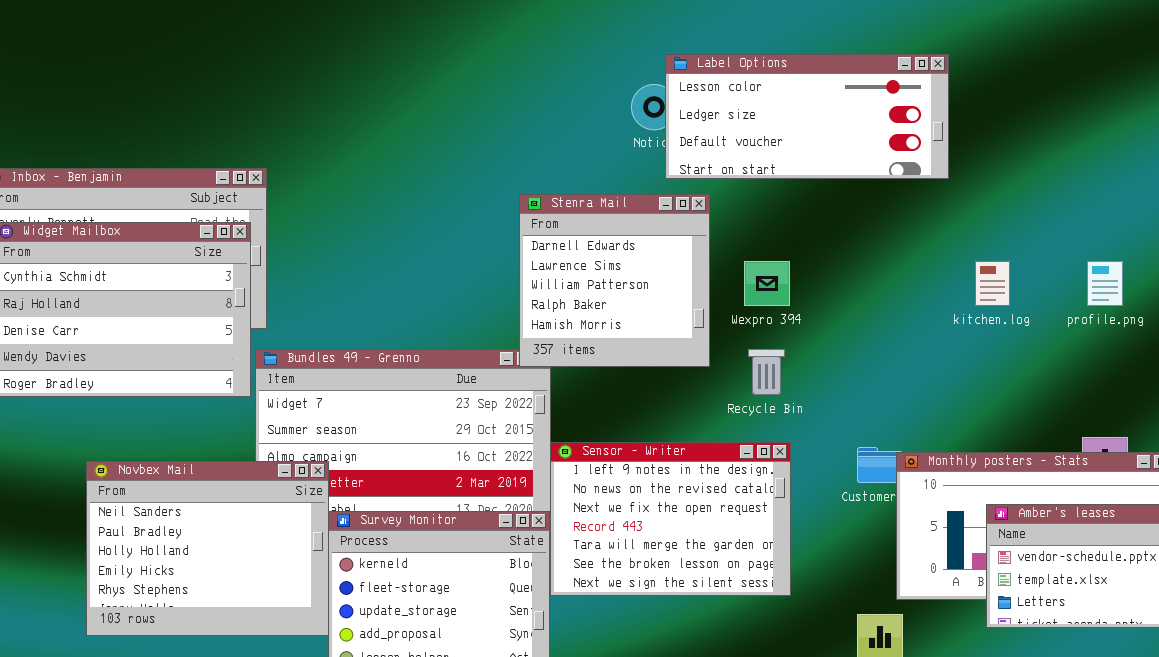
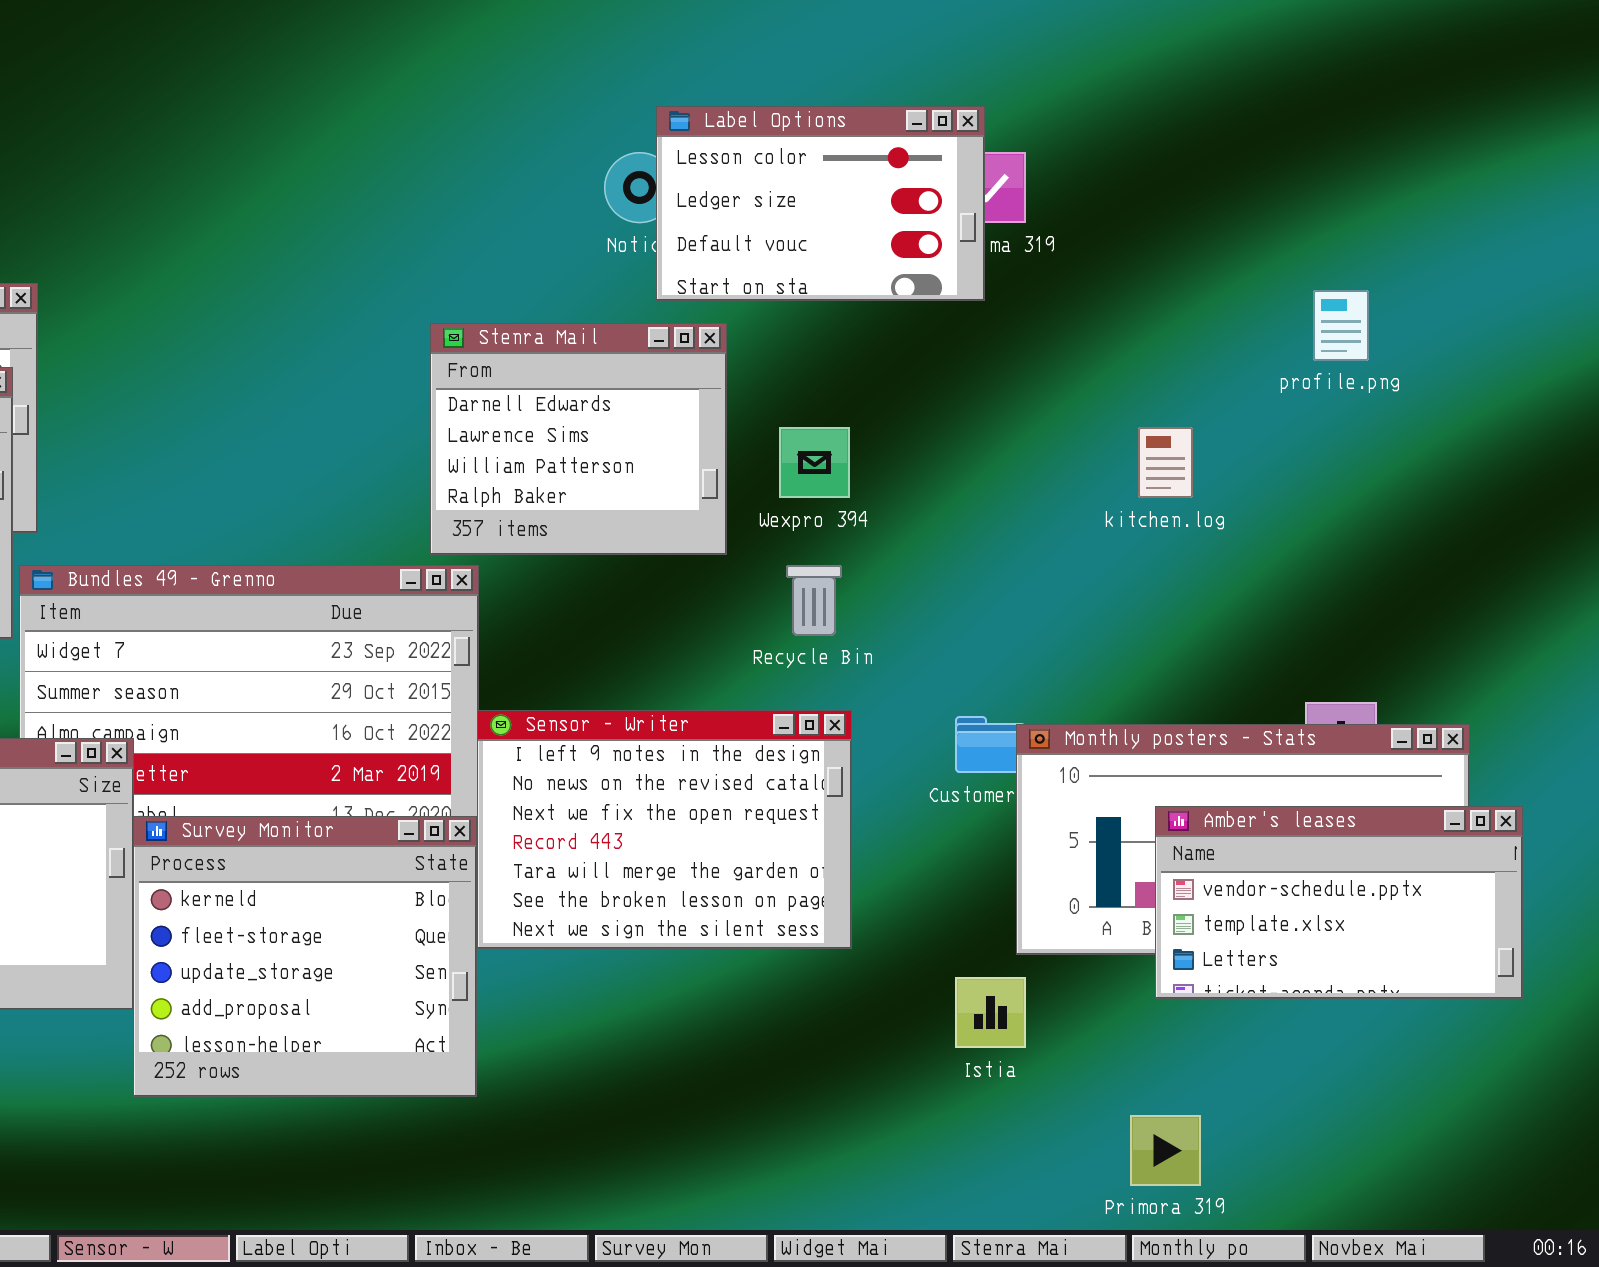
Label Options: [665,54,949,179] -> [656,106,985,301], resized
Stenra Mail: [519,194,710,367] -> [430,323,727,555], resized
profile.png: [1087,261,1123,306] -> [1313,290,1369,361], moved

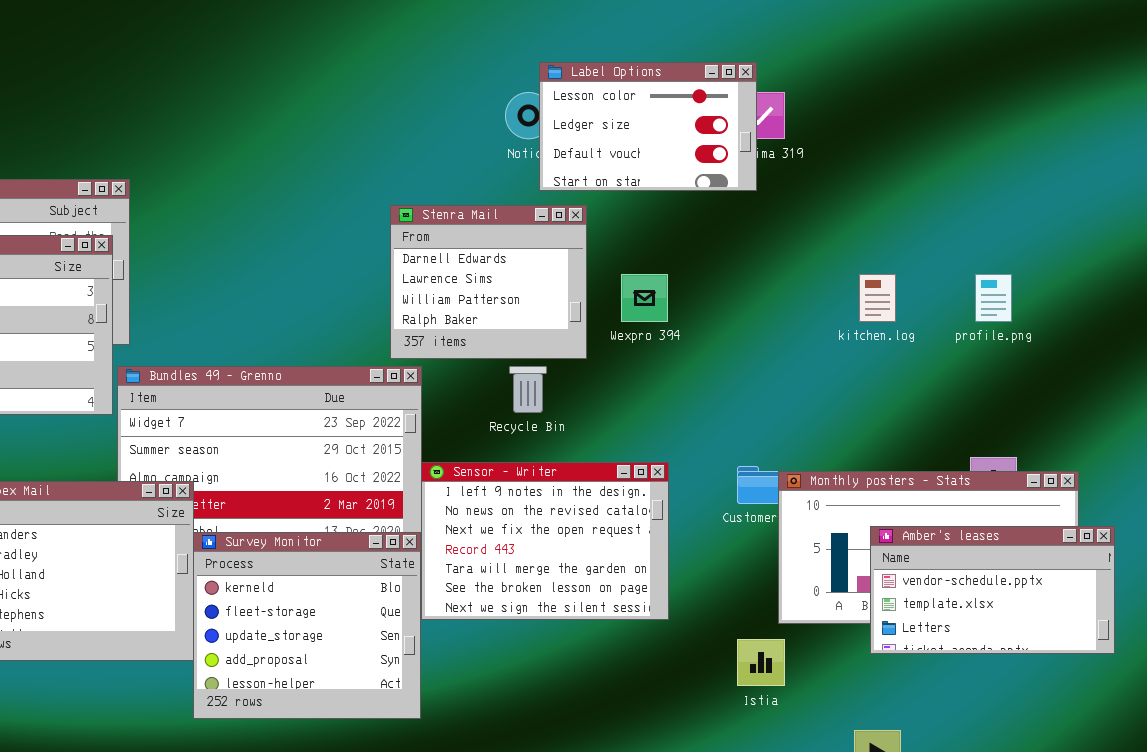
profile.png: [1313,290,1369,361] -> [975,274,1012,322], moved
Recycle Bin: [786,565,842,636] -> [509,366,547,413], moved

